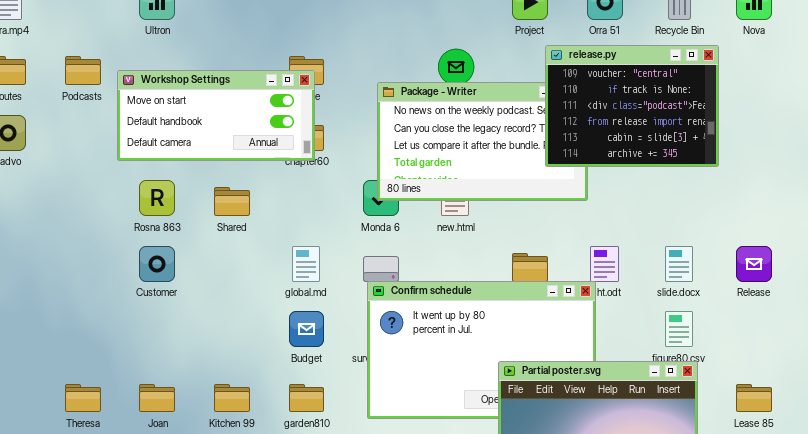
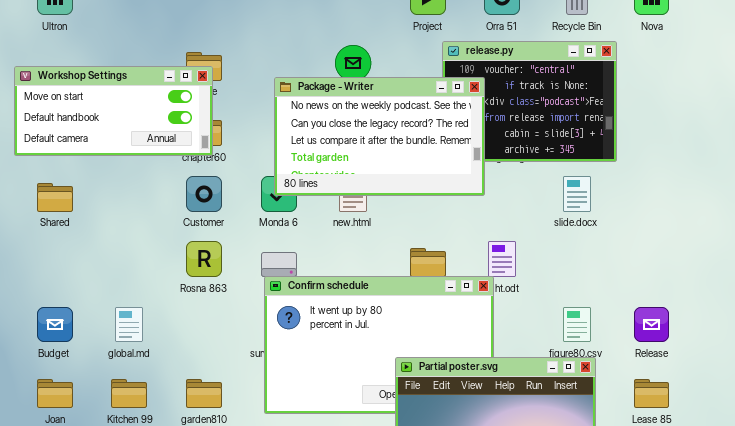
Package - Writer: [377,82,588,201] -> [274,77,485,196], raised
Rosna 863: [139,180,175,216] -> [186,241,222,277], moved
Shared: [214,187,250,216] -> [37,183,73,212], moved
Customer: [139,246,175,282] -> [186,176,222,212], moved
global.md: [292,246,320,282] -> [115,307,143,342], moved
slide.docx: [665,246,693,282] -> [563,176,591,212], moved
Release: [736,246,772,282] -> [634,307,669,342], moved
Budget: [289,311,324,347] -> [37,307,73,342], moved

